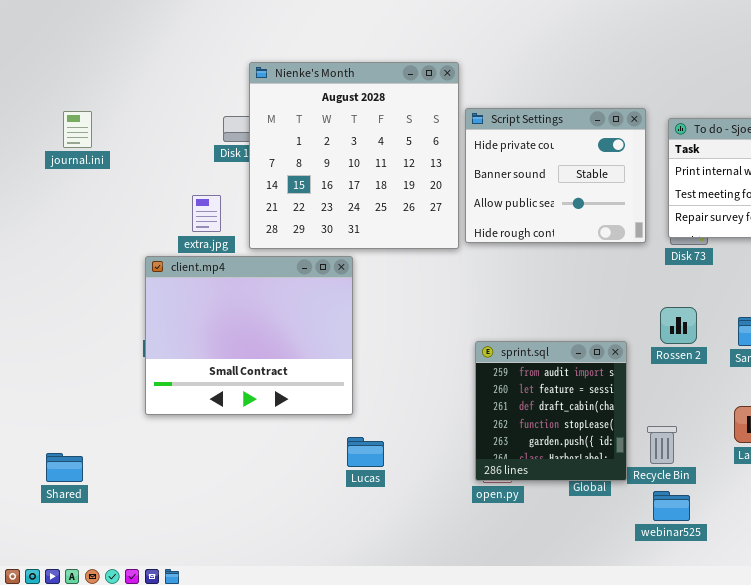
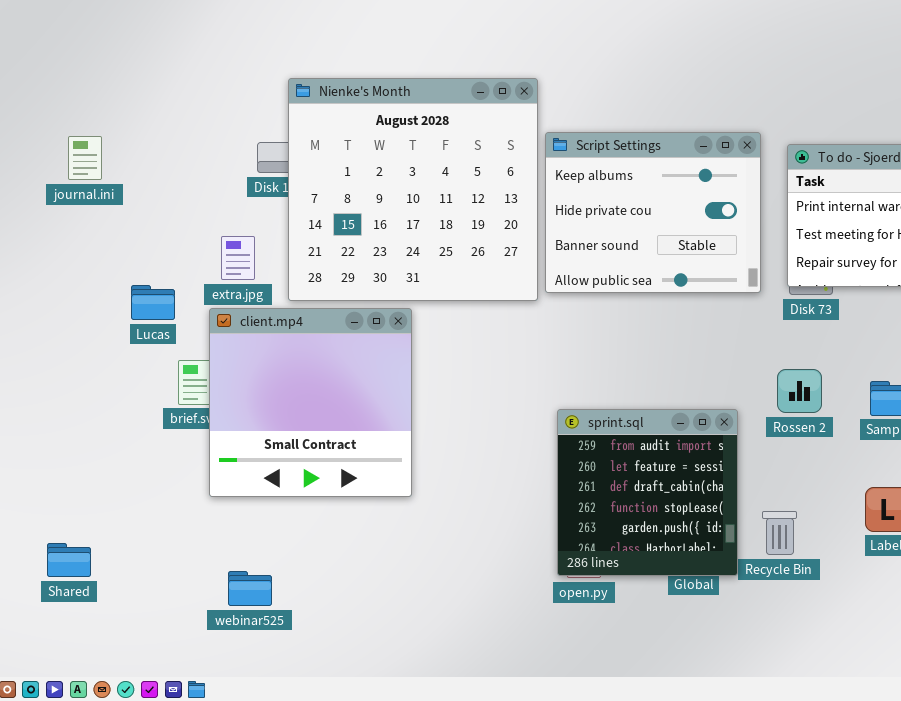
Script Settings: [465,108,646,243] -> [545,132,761,293], scrolled up 1 row
client.mp4: [145,256,353,415] -> [209,308,412,497], resized
Lucas: [347,437,384,467] -> [131,285,175,320], moved
webinar525: [653,491,690,521] -> [228,571,272,606], moved

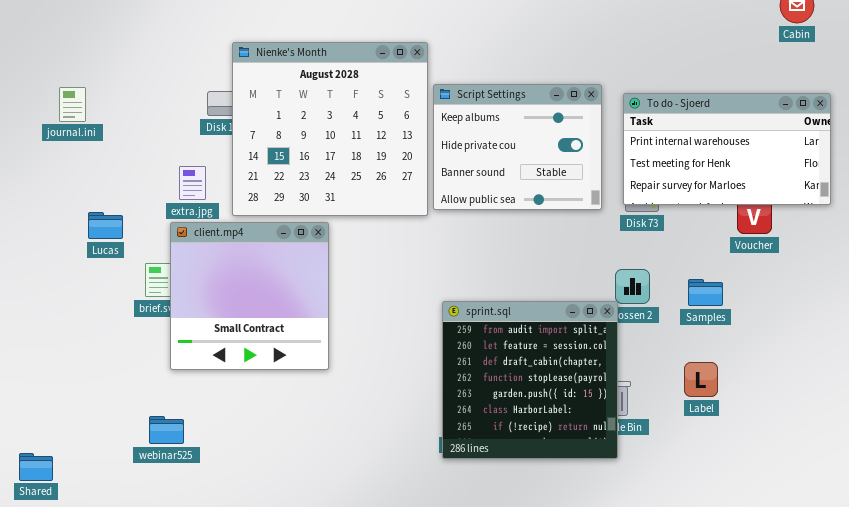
Lucas: [131,285,175,320] -> [88,212,123,239], moved
sprint.sql: [557,409,738,576] -> [442,301,618,459], resized
Shared: [47,543,91,577] -> [19,453,53,481], moved
webinar525: [228,571,272,606] -> [149,416,184,444], moved

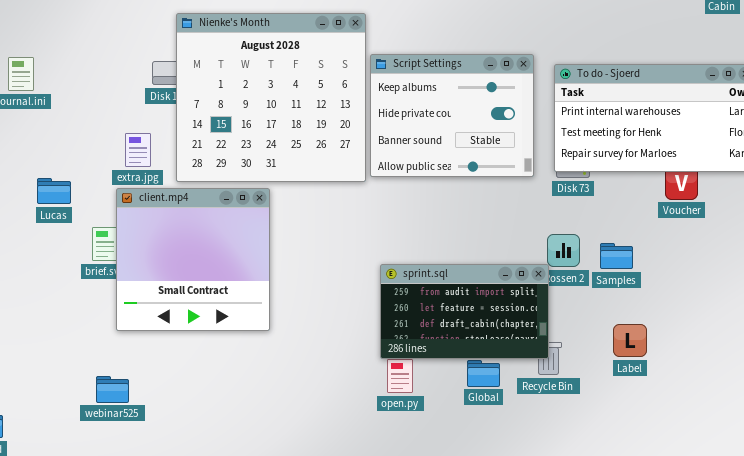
Samples: [688,279,723,306] -> [600,243,633,269], moved
sprint.sql: [442,301,618,459] -> [380,264,549,359], resized

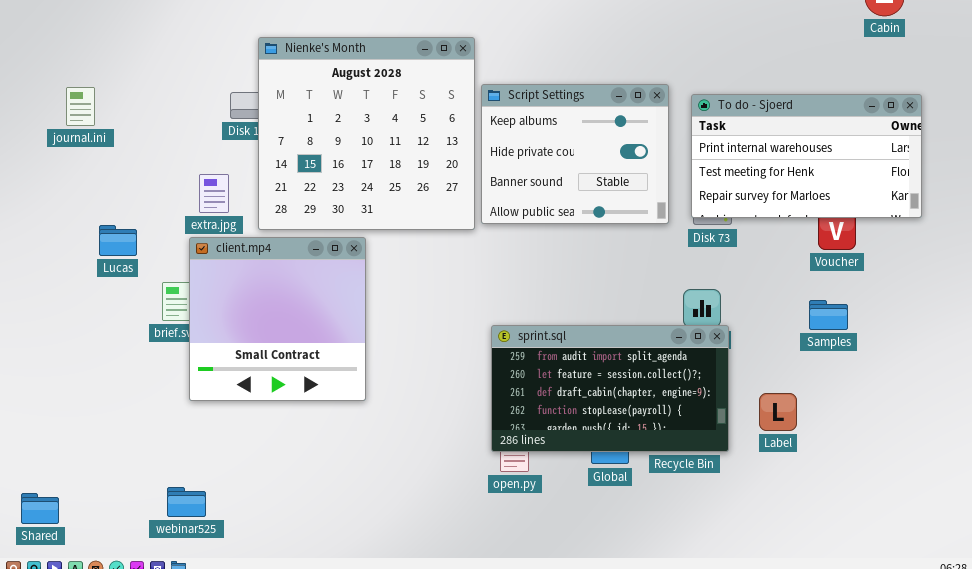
Samples: [600,243,633,269] -> [809,300,848,330], moved
sprint.sql: [380,264,549,359] -> [491,325,729,452], resized
webinar525: [96,376,129,403] -> [167,487,206,517], moved

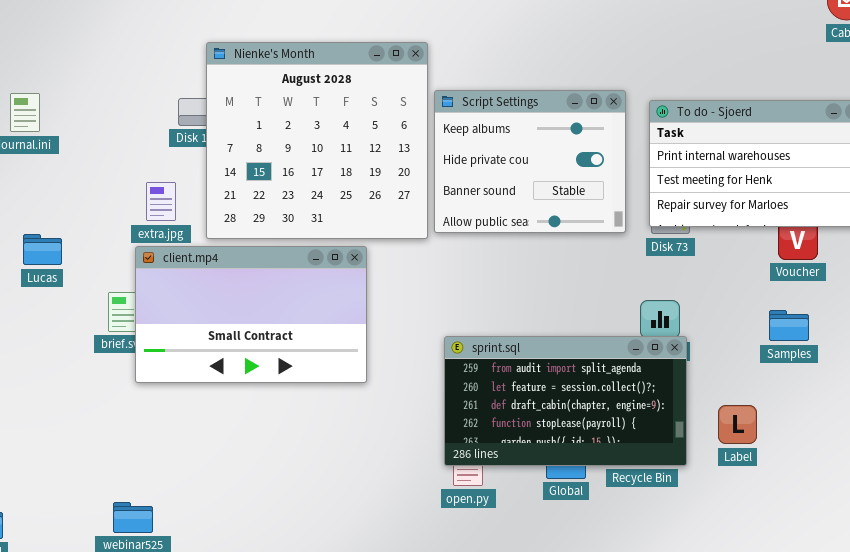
Lucas: [99,225,137,256] -> [23,234,62,265], moved
client.mp4: [189,237,366,401] -> [135,246,367,383], resized

